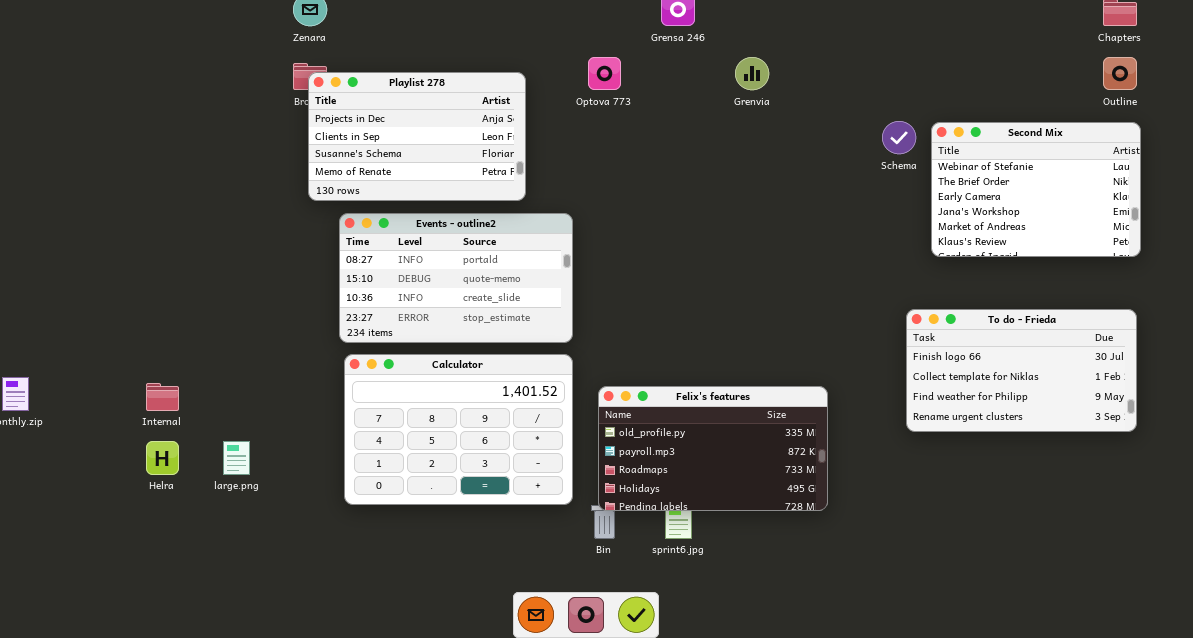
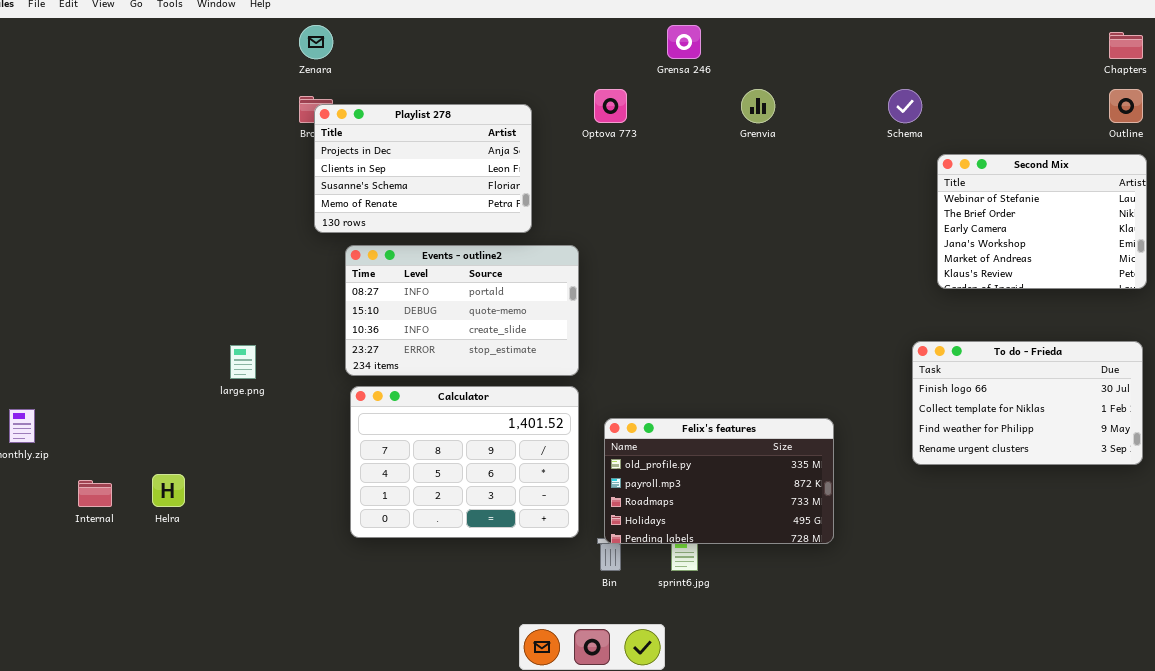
Schema: [882,121,916,154] -> [888,89,922,123], moved
Internal: [146,383,179,411] -> [78,480,112,507], moved
large.png: [223,441,250,475] -> [230,345,256,379], moved

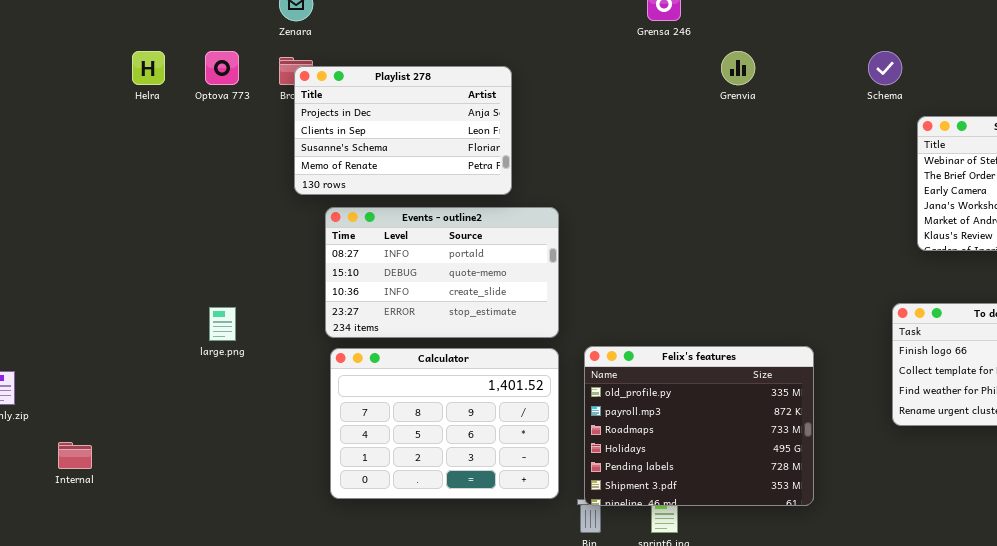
Optova 773: [594,89,627,123] -> [205,51,239,85], moved
Felix's features: [604,418,834,544] -> [584,346,814,506], resized
Helra: [152,474,185,507] -> [132,51,165,85], moved

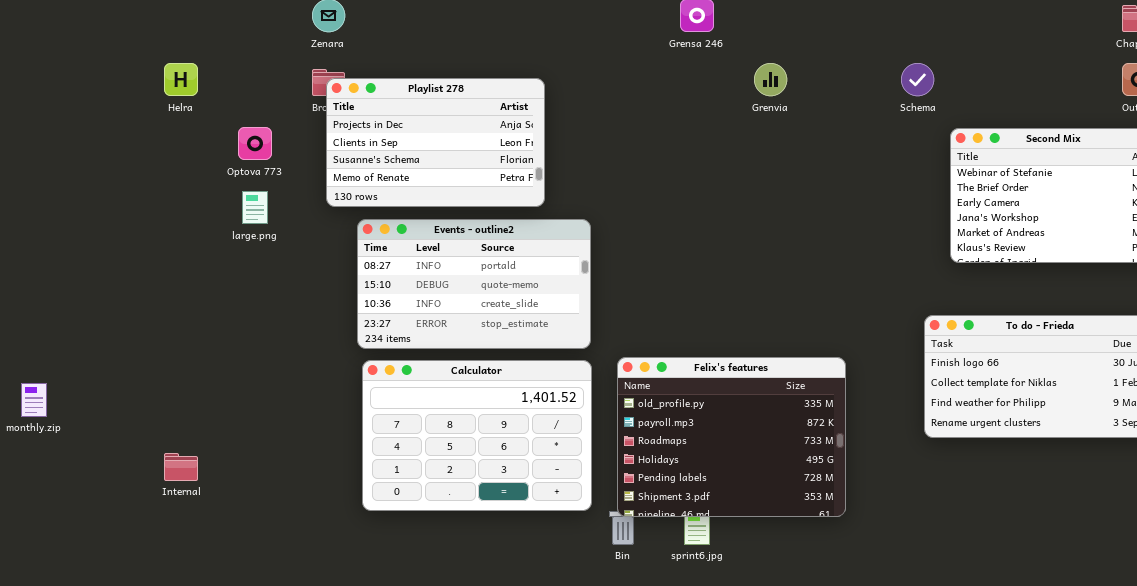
Optova 773: [205,51,239,85] -> [238,127,272,160], moved
large.png: [209,307,236,341] -> [242,191,268,224], moved
Internal: [58,442,92,469] -> [164,453,198,481], moved

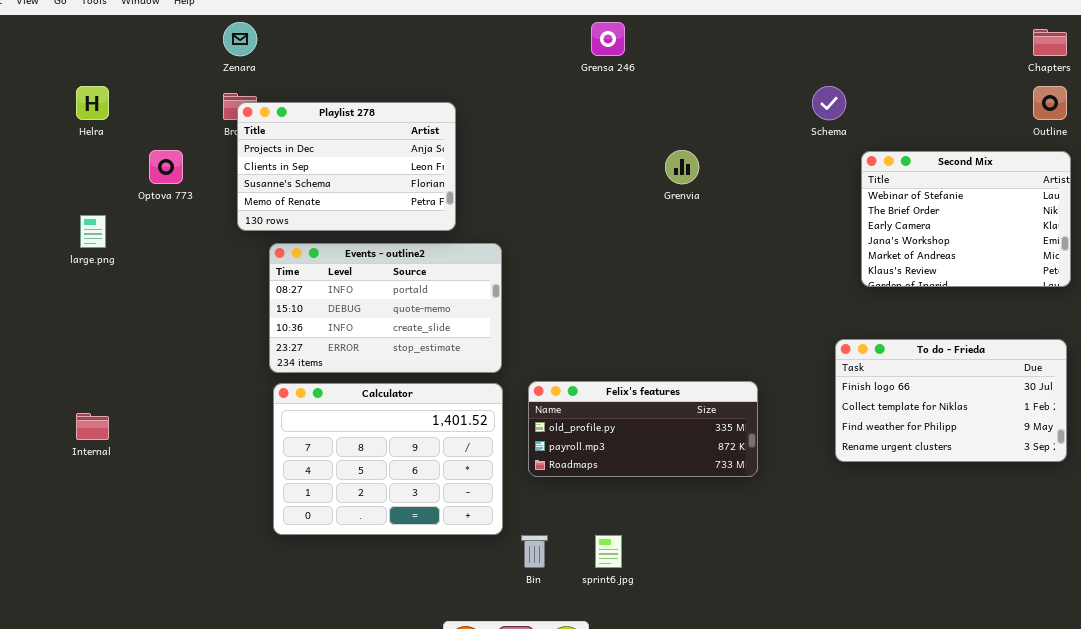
Grenvia: [754,63,787,96] -> [665,150,699,184], moved
large.png: [242,191,268,224] -> [80,215,106,248], moved
Felix's features: [617,357,846,517] -> [528,381,758,477], resized
Internal: [164,453,198,481] -> [76,413,109,440], moved

